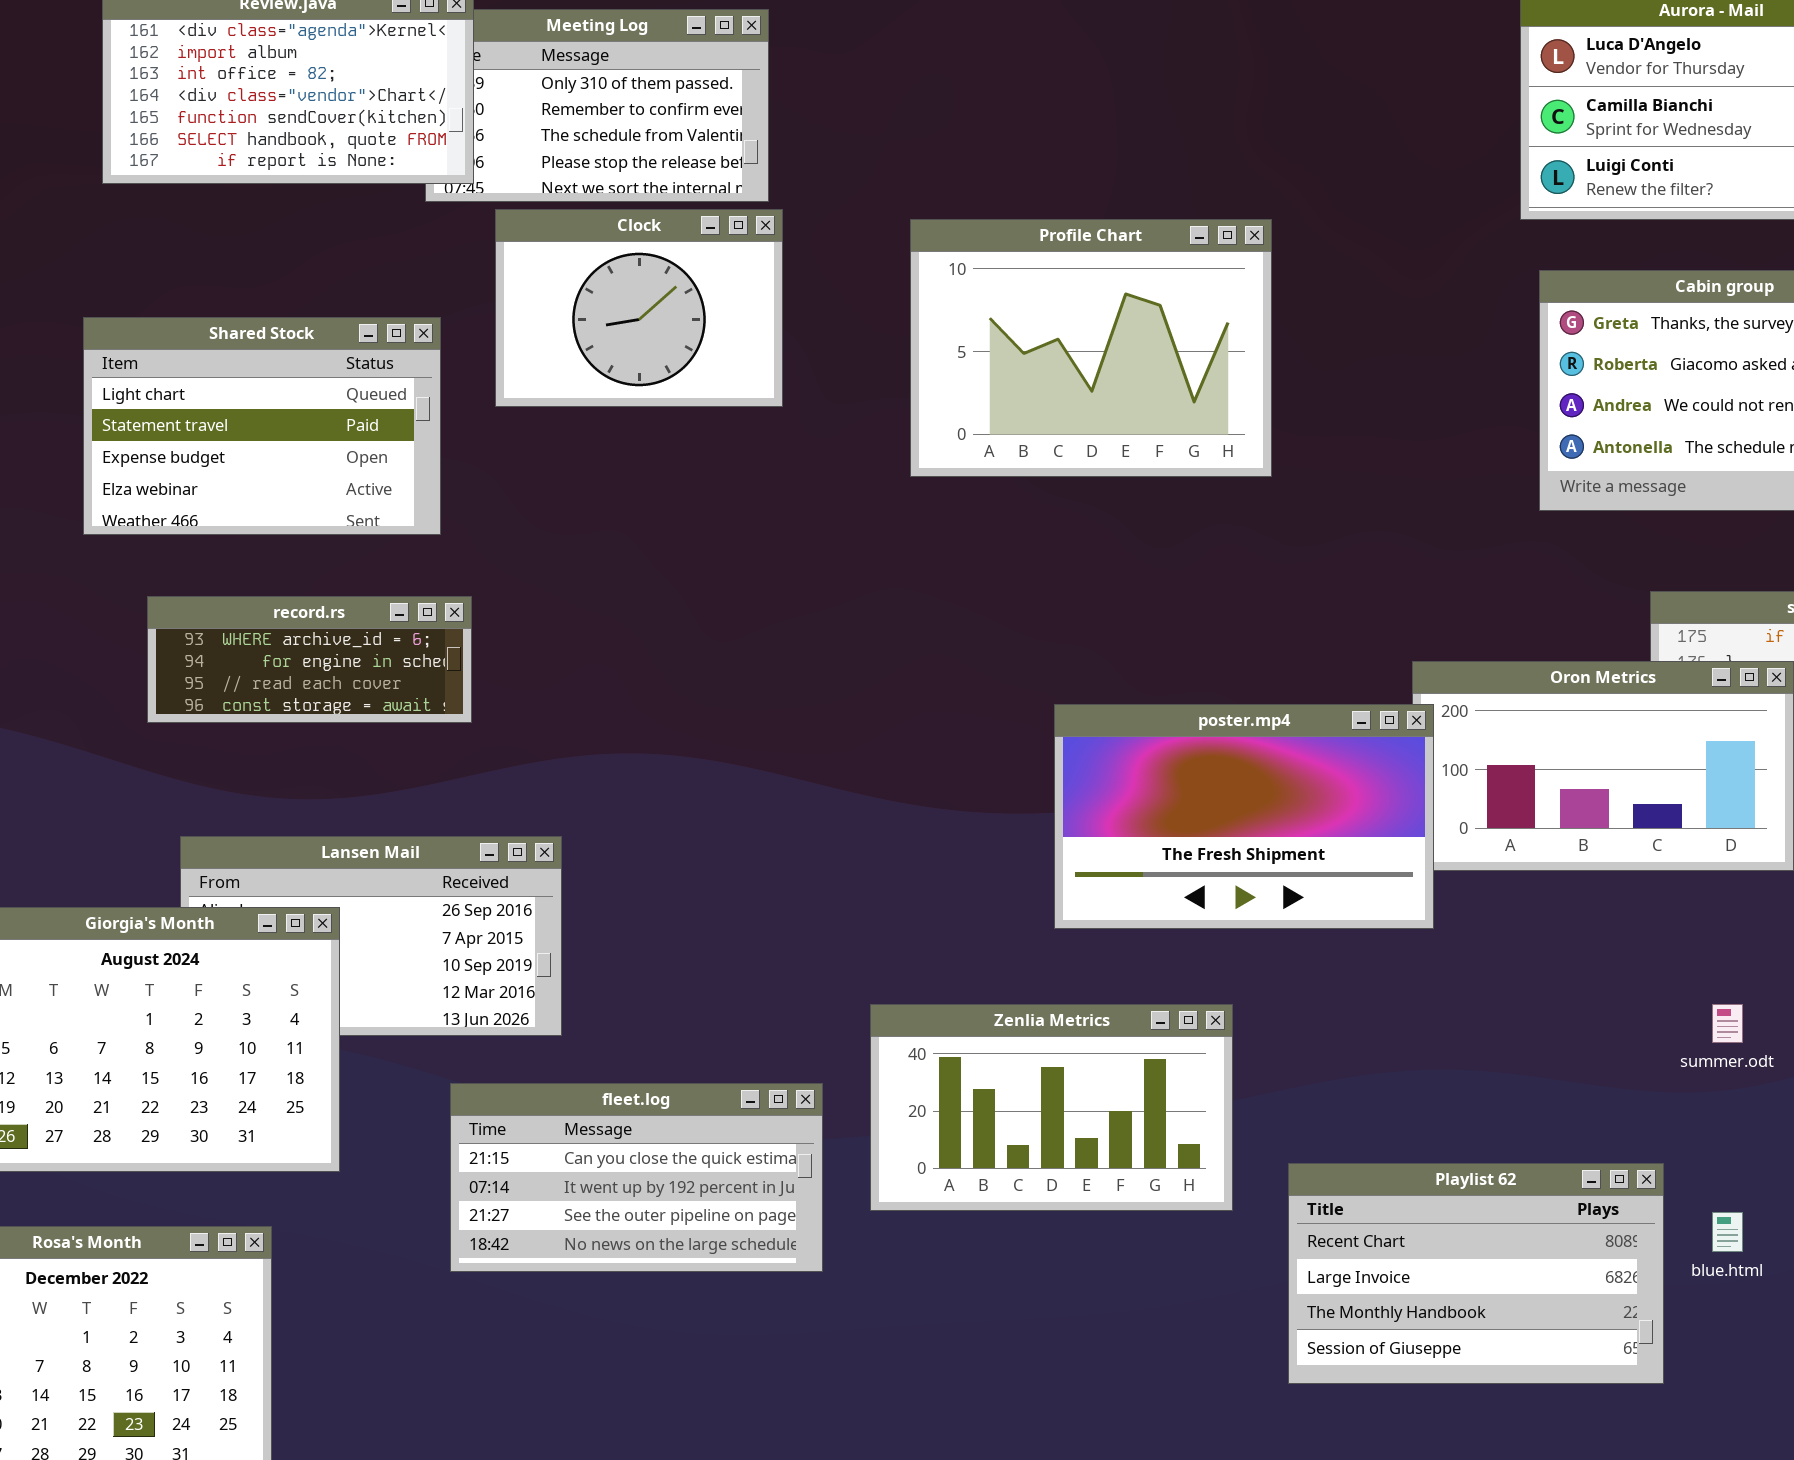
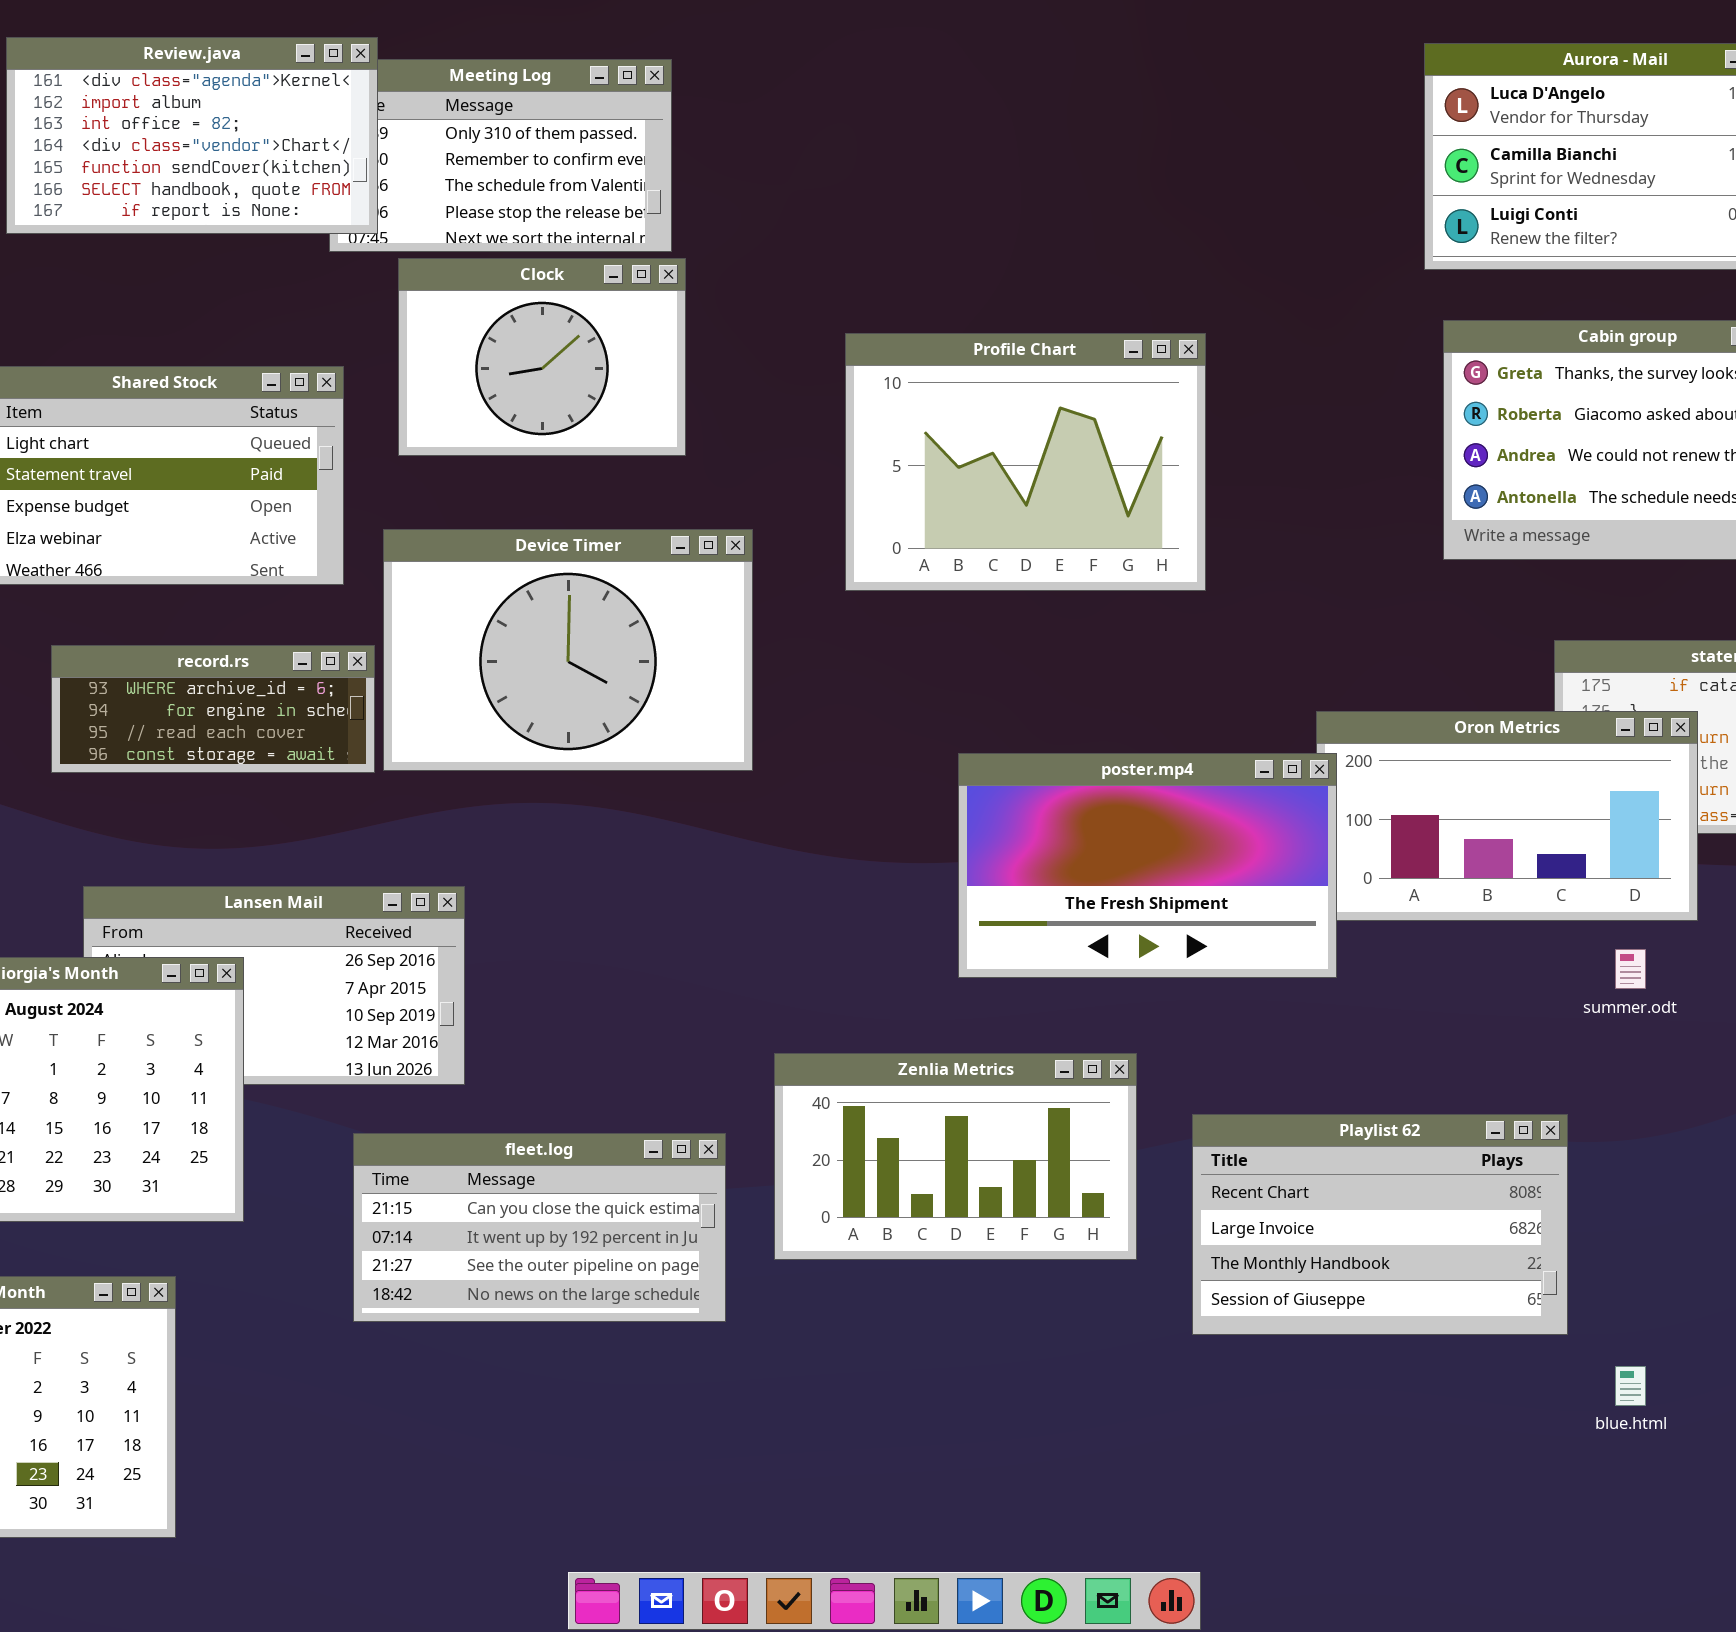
Profile Chart: [910,219,1272,477] -> [845,333,1206,591], moved
Device Timer: none -> [383,529,753,771], opened
summer.odt: [1712,1004,1743,1043] -> [1615,949,1646,989], moved
Playlist 62: [1288,1163,1664,1384] -> [1192,1114,1568,1335], moved
blue.html: [1712,1212,1743,1252] -> [1615,1366,1646,1406], moved

